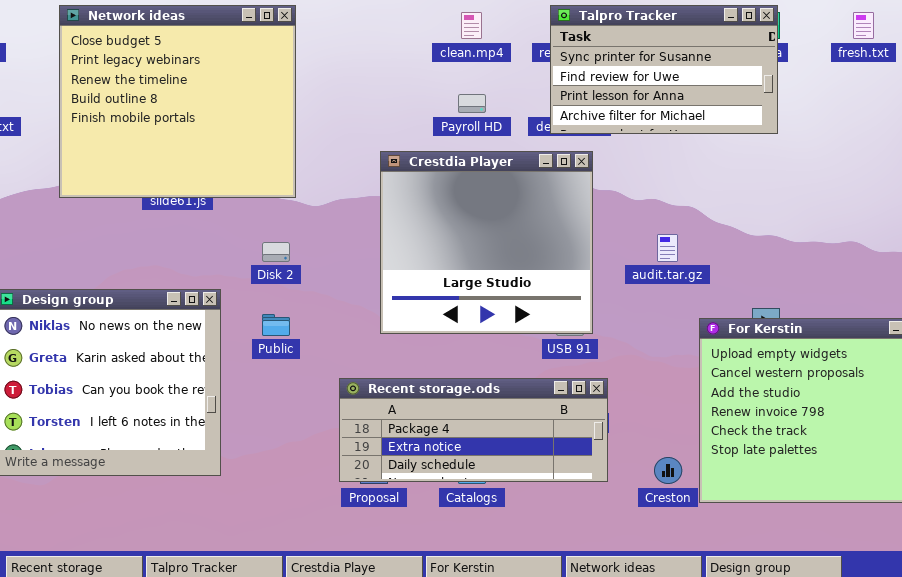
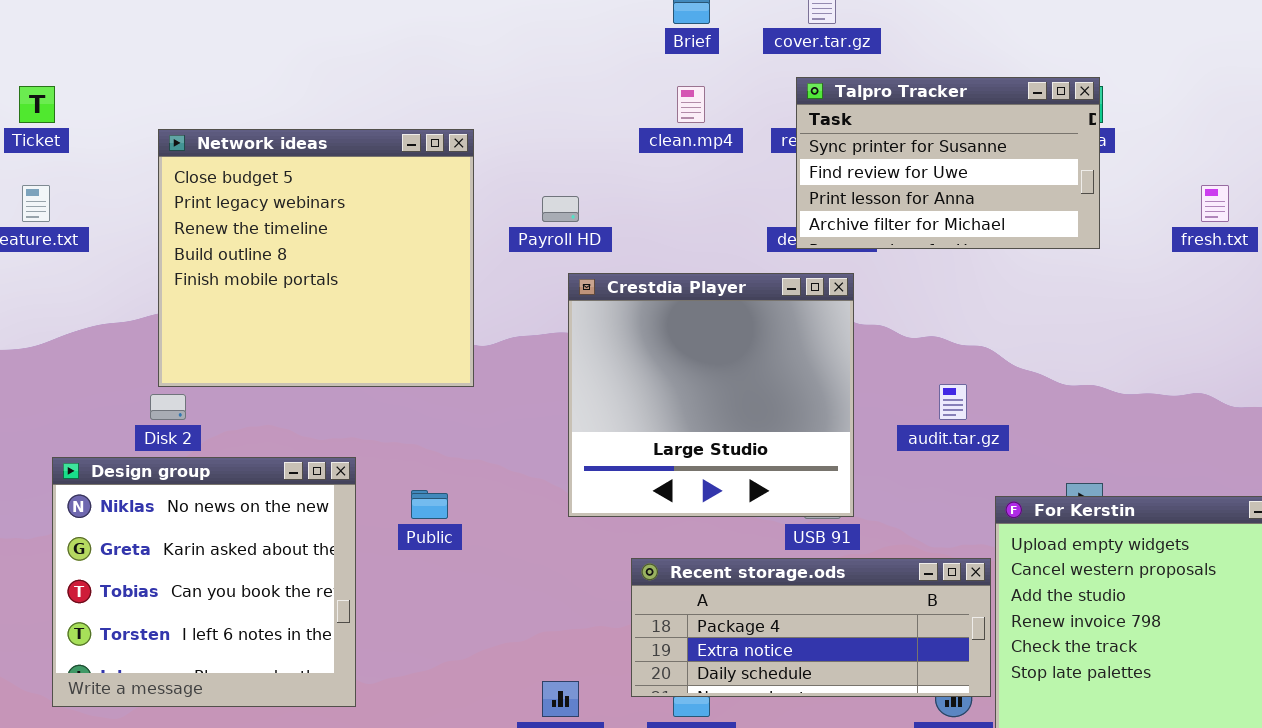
Network ideas: [59,5,296,198] -> [158,129,474,387], moved
fresh.txt: [853,12,874,39] -> [1201,185,1229,222], moved
Payroll HD: [458,94,486,113] -> [542,196,579,222], moved
Disk 2: [262,242,290,262] -> [150,394,186,420], moved
Recent storage.ods: [339,378,608,482] -> [631,558,991,697], moved

